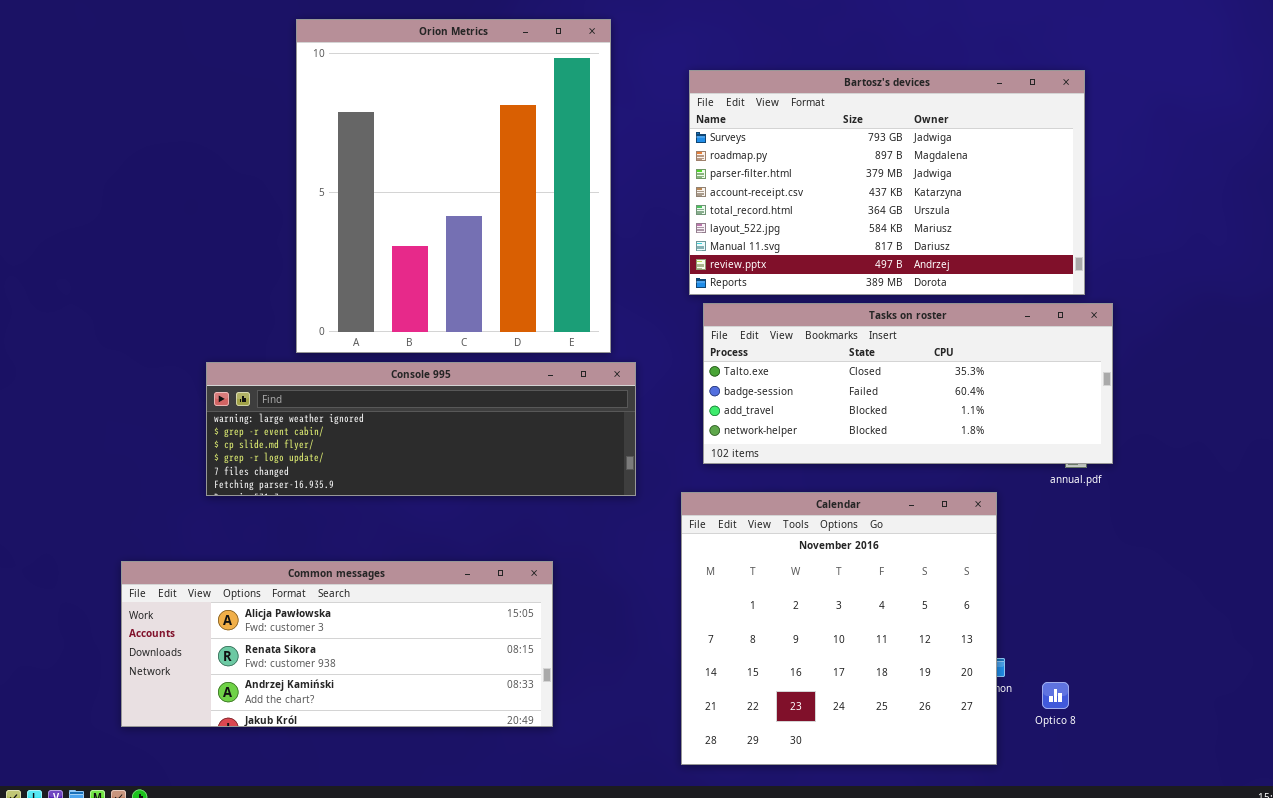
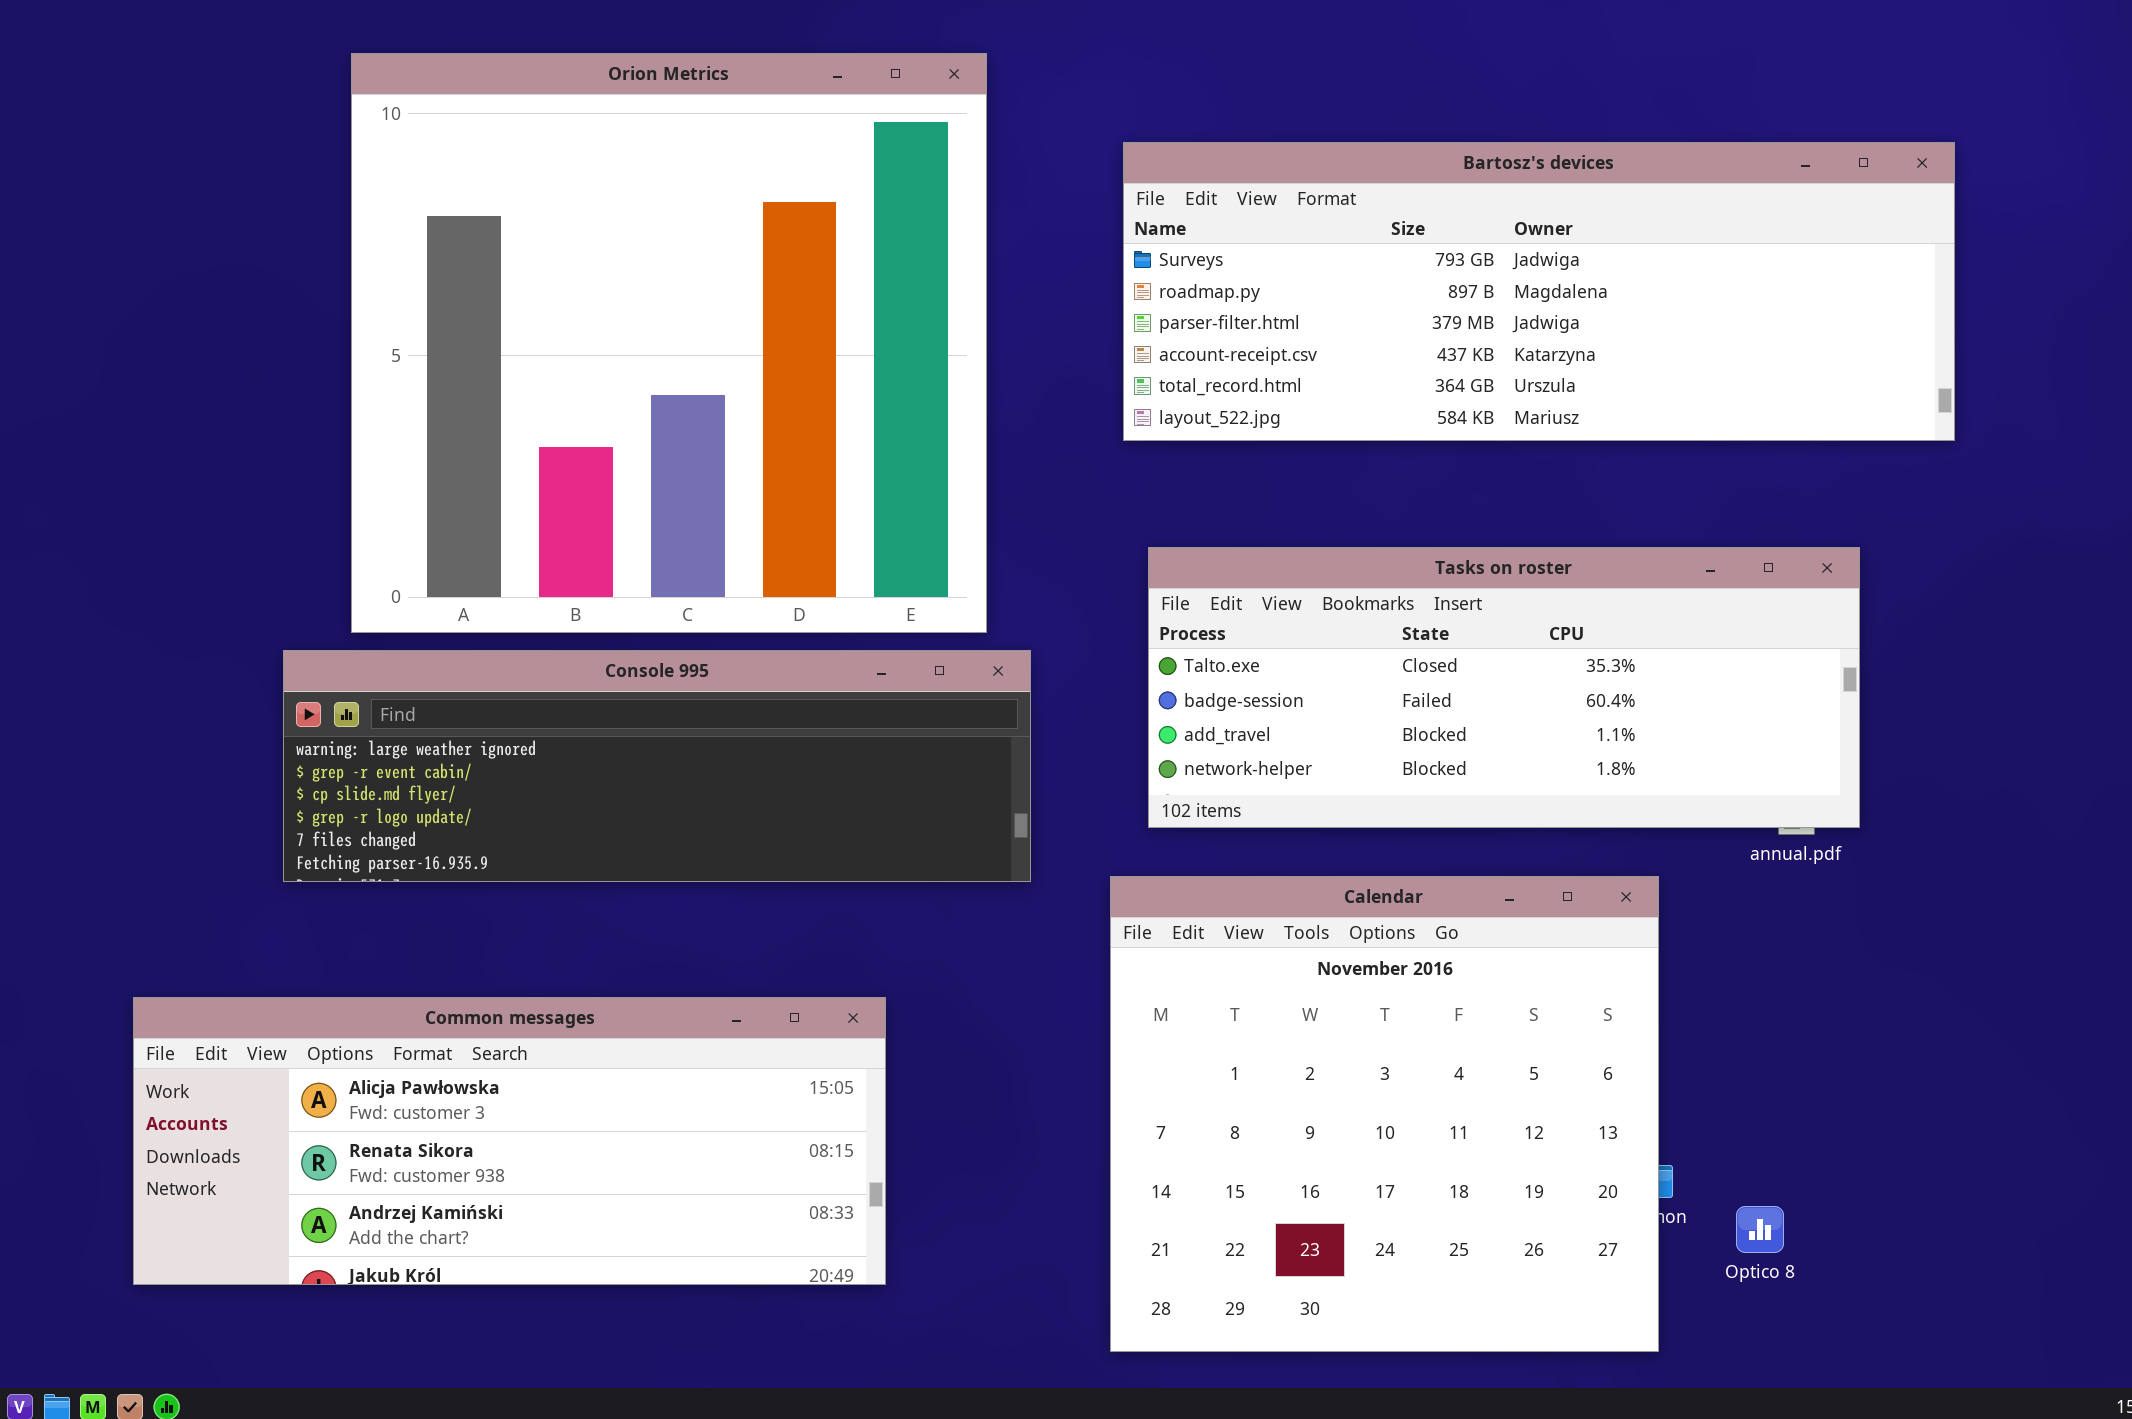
Orion Metrics: [296,19,611,353] -> [351,53,987,633], resized
Bartosz's devices: [689,70,1085,295] -> [1123,142,1955,441], resized

